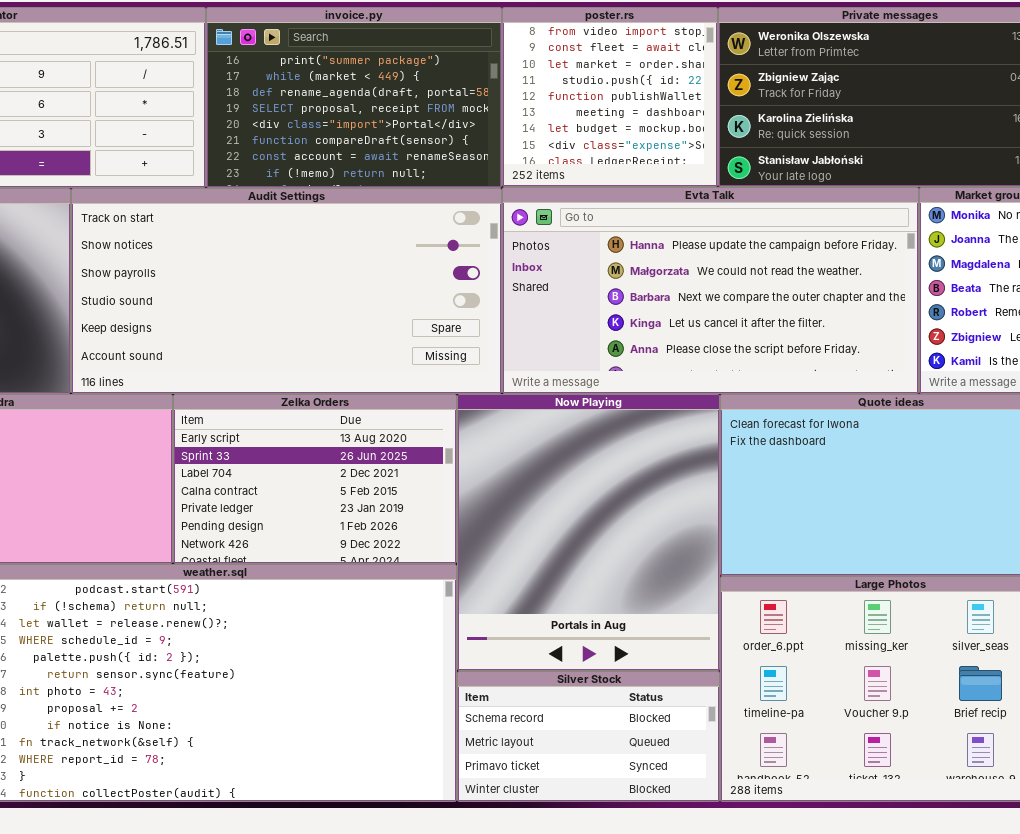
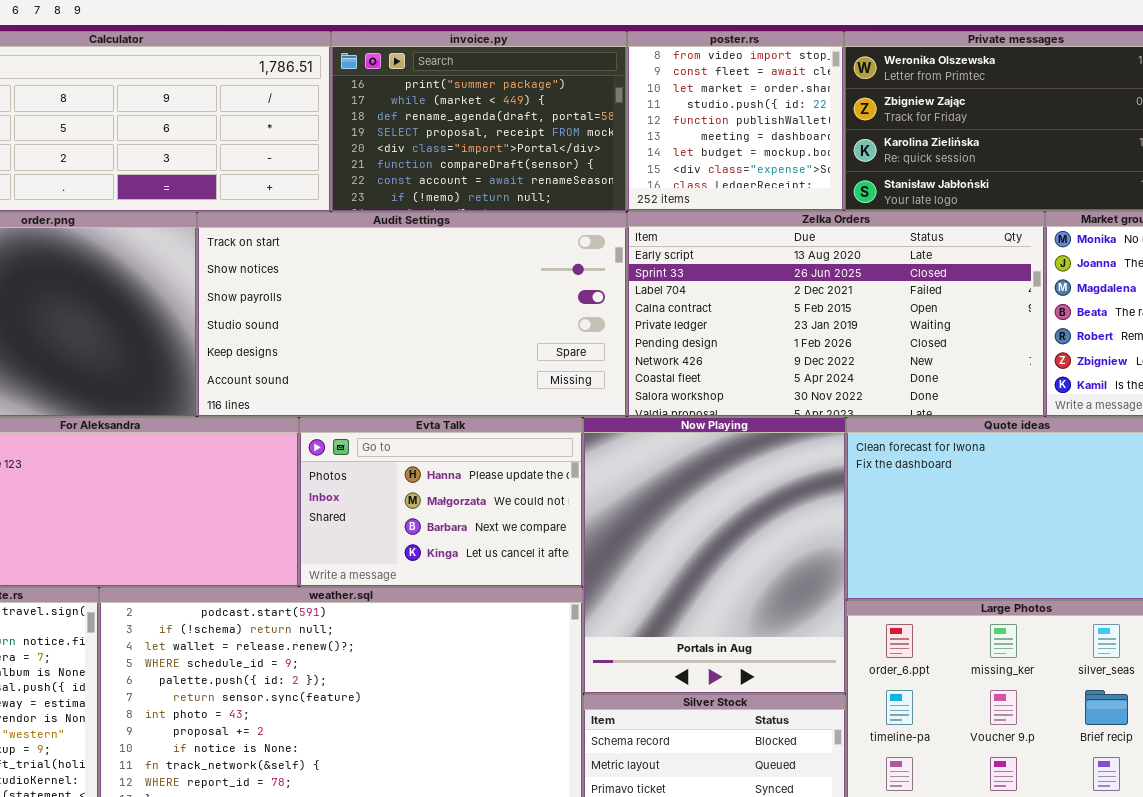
Evta Talk: [502,187,919,394] -> [299,417,583,587], moved, resized
Zelka Orders: [173,394,457,564] -> [627,211,1045,417], moved, resized

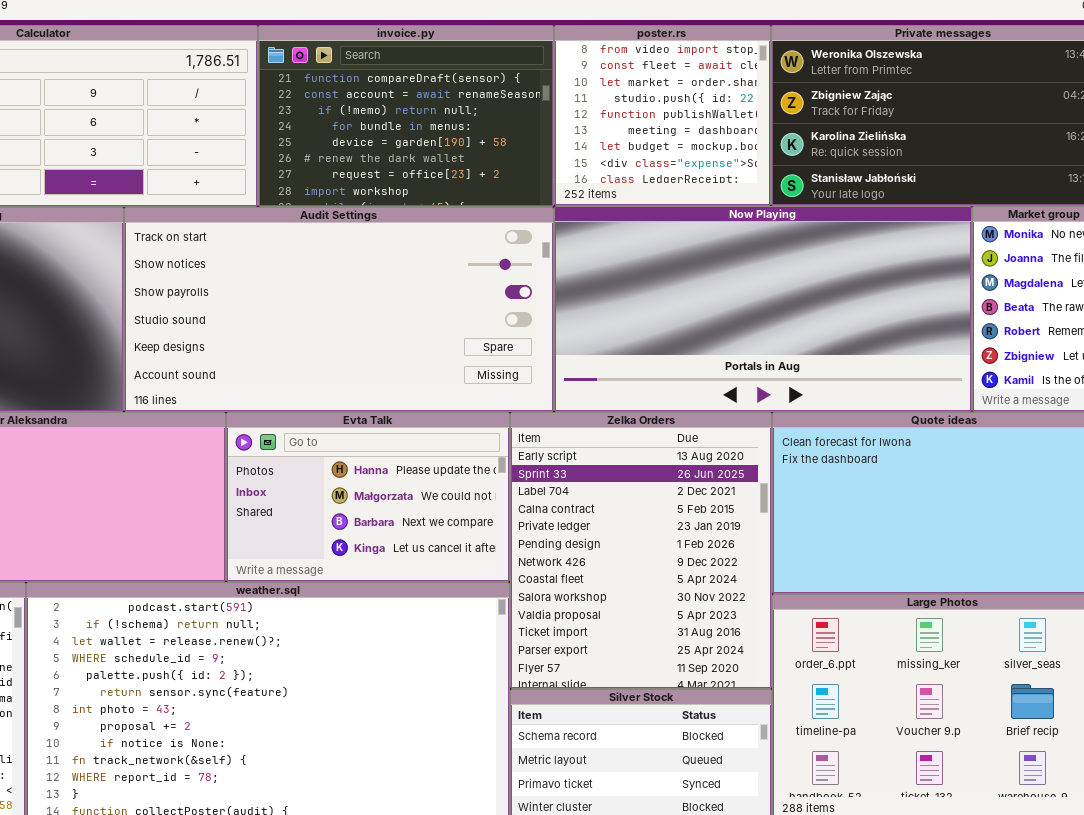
invoice.py: [331,31,627,212] -> [258,25,554,207], scrolled down 5 rows
Zelka Orders: [627,211,1045,417] -> [510,412,772,689], moved, resized
Now Playing: [583,417,846,694] -> [554,206,972,412], moved, resized

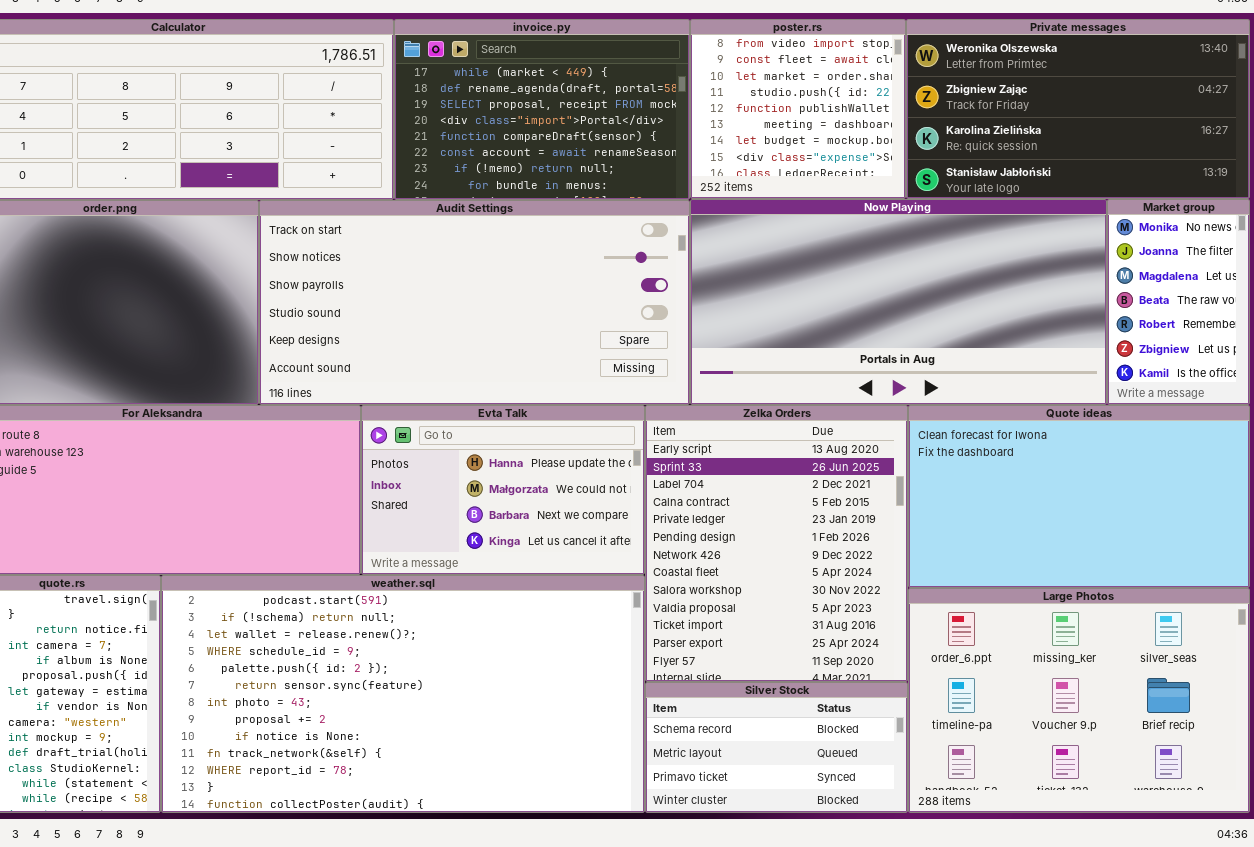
invoice.py: [258,25,554,207] -> [394,19,690,200], scrolled up 4 rows

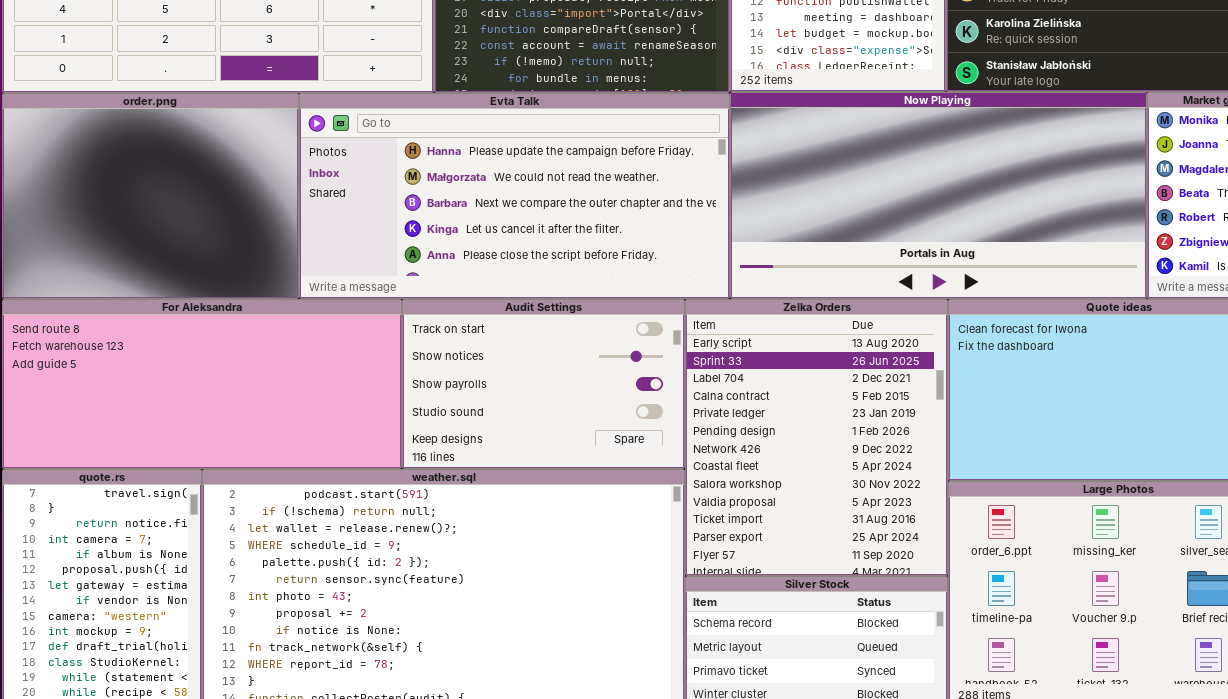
Audit Settings: [259,200,690,405] -> [402,299,685,469], moved, resized
Evta Talk: [361,405,645,575] -> [299,93,730,299], moved, resized

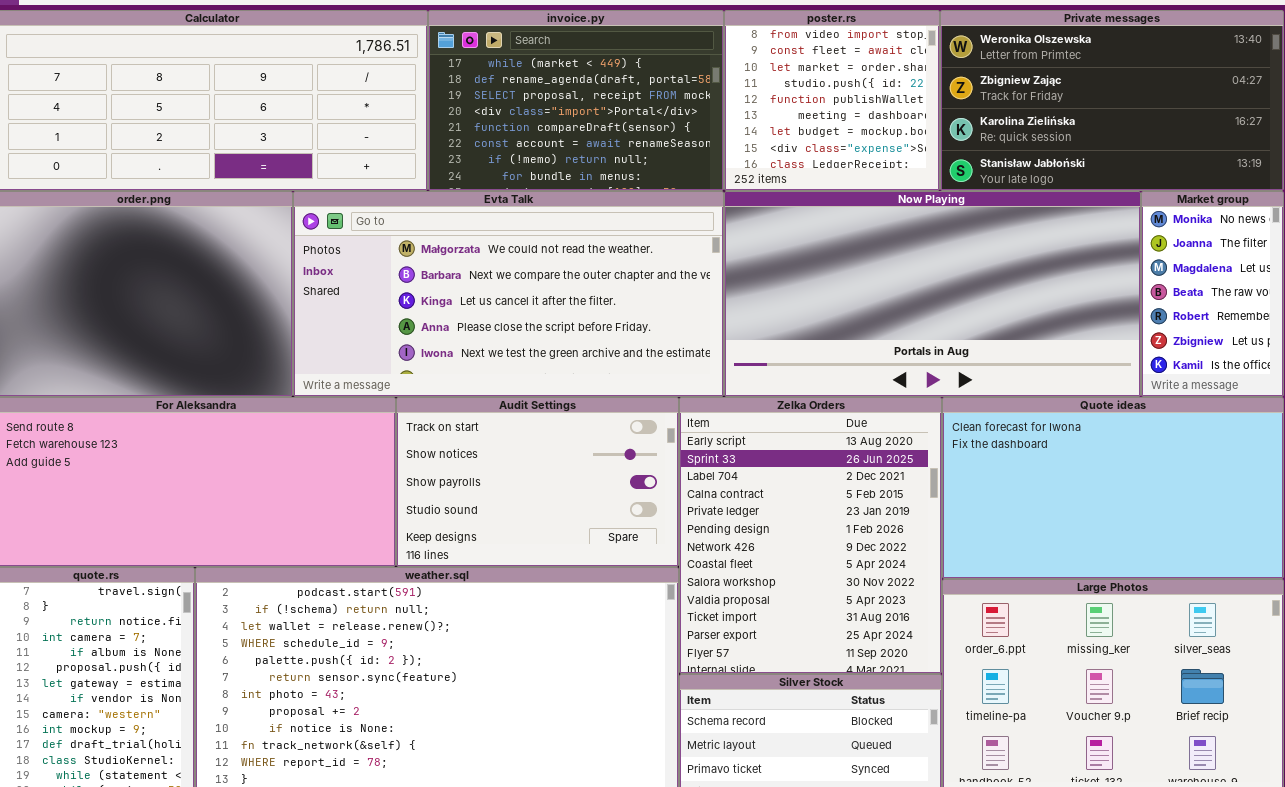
Evta Talk: [299,93,730,299] -> [293,191,724,397], scrolled down 1 row

